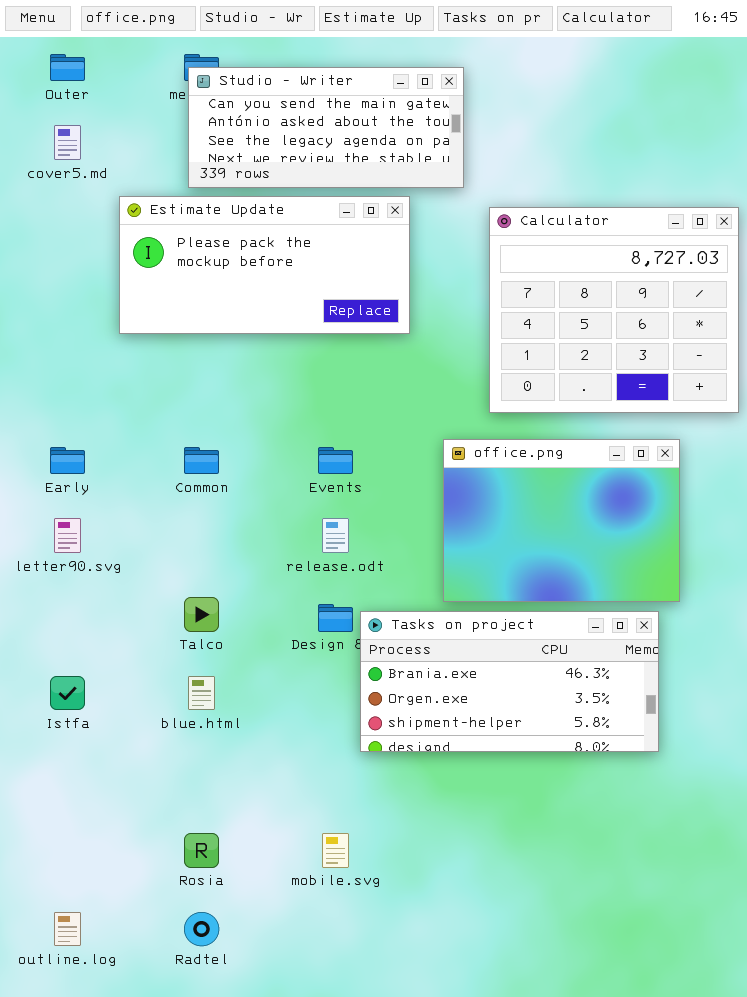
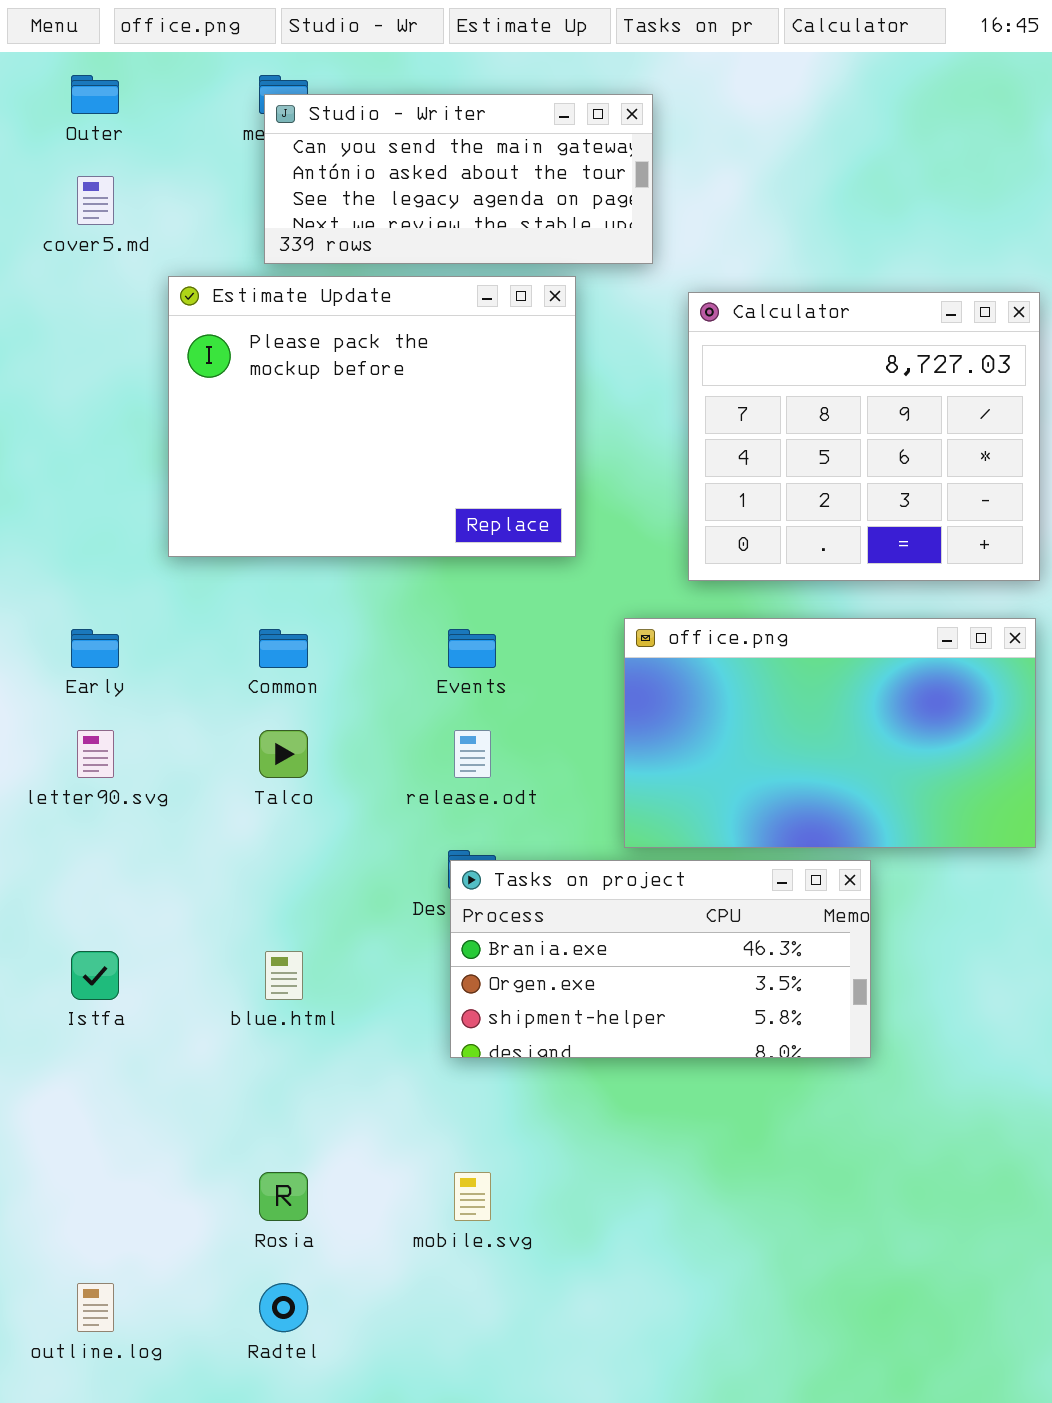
Estimate Update: [119,196,410,334] -> [168,276,576,557], resized
office.png: [443,439,680,602] -> [624,618,1036,848], resized
Talco: [184,597,219,632] -> [259,730,308,778], moved
Tasks on project: [360,611,659,752] -> [450,860,871,1058], moved

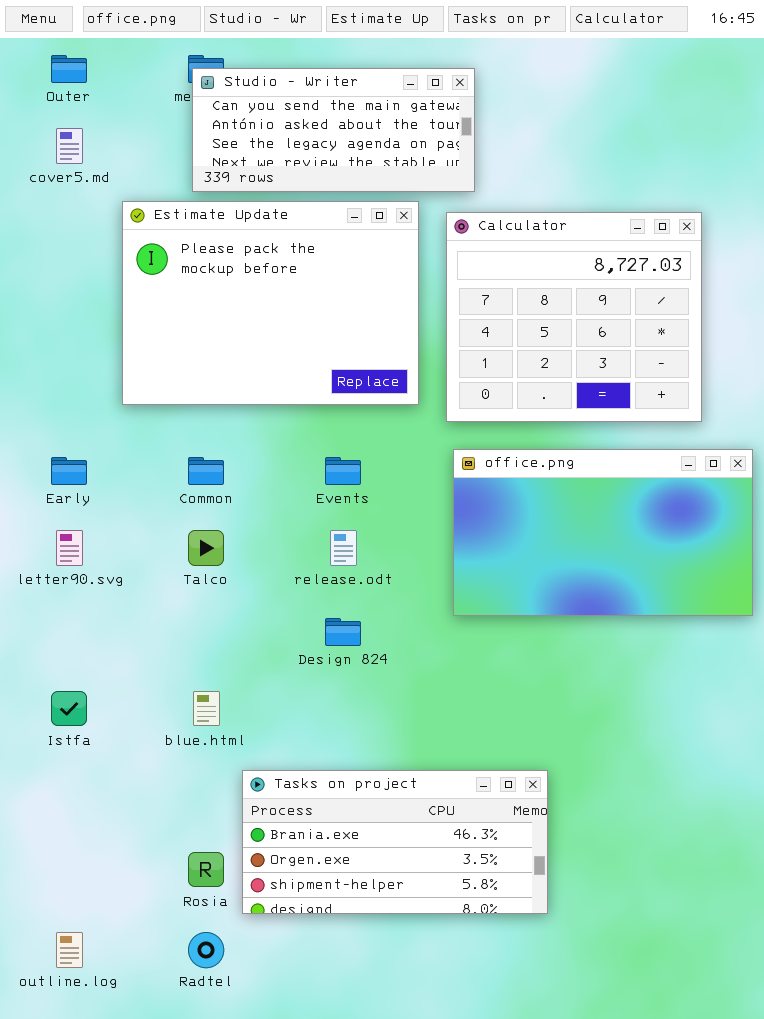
Calculator: [688,292,1040,581] -> [446,212,702,422], moved
Tasks on project: [450,860,871,1058] -> [242,770,548,914], moved

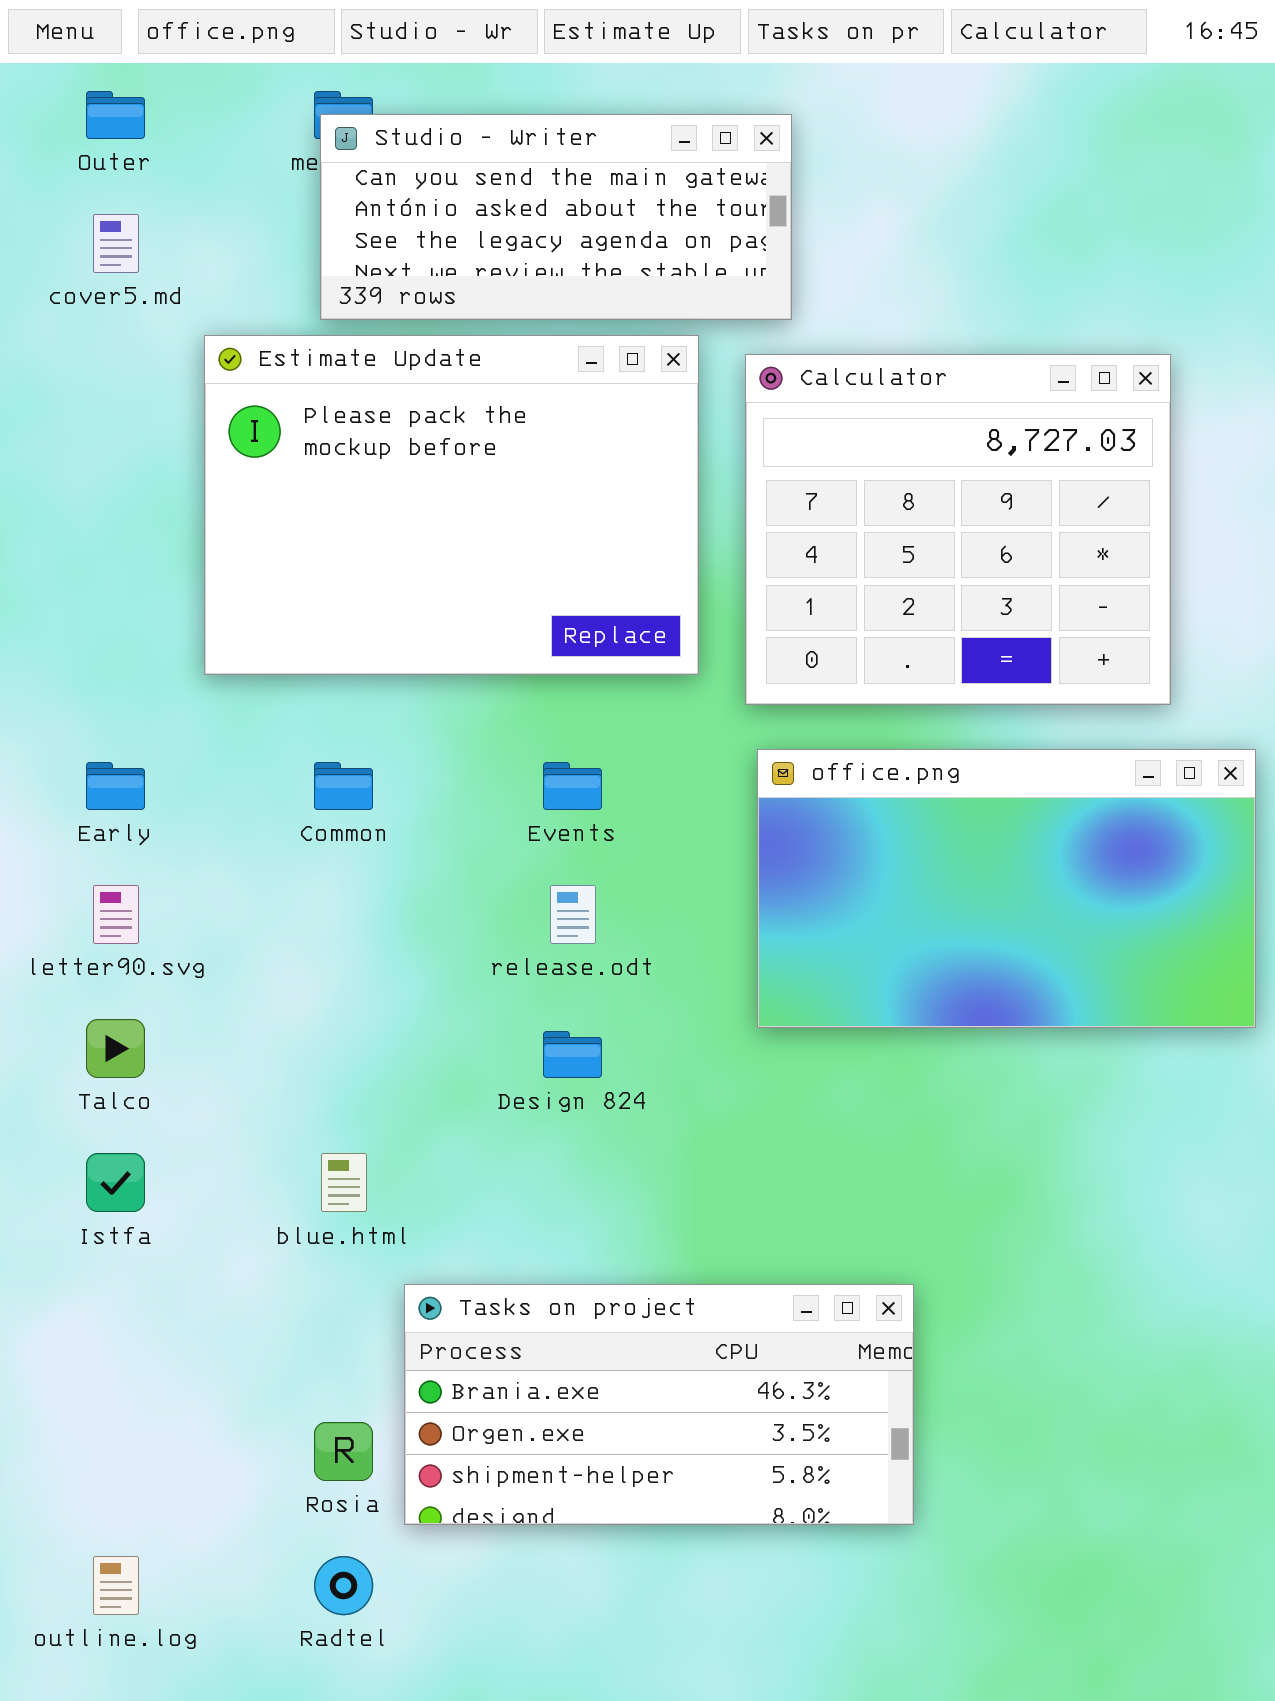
Talco: [188,530,224,566] -> [86,1019,145,1078], moved

